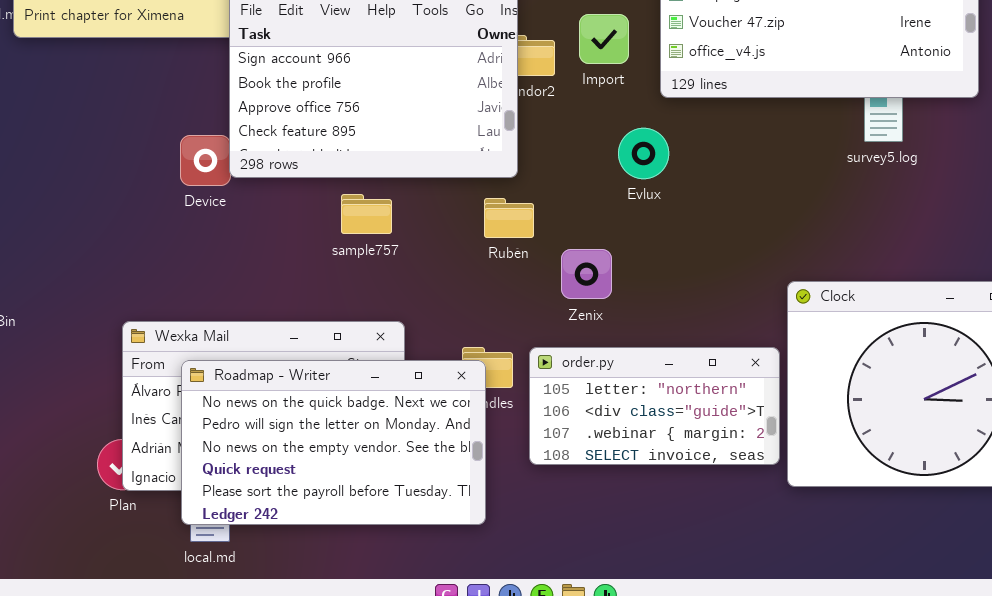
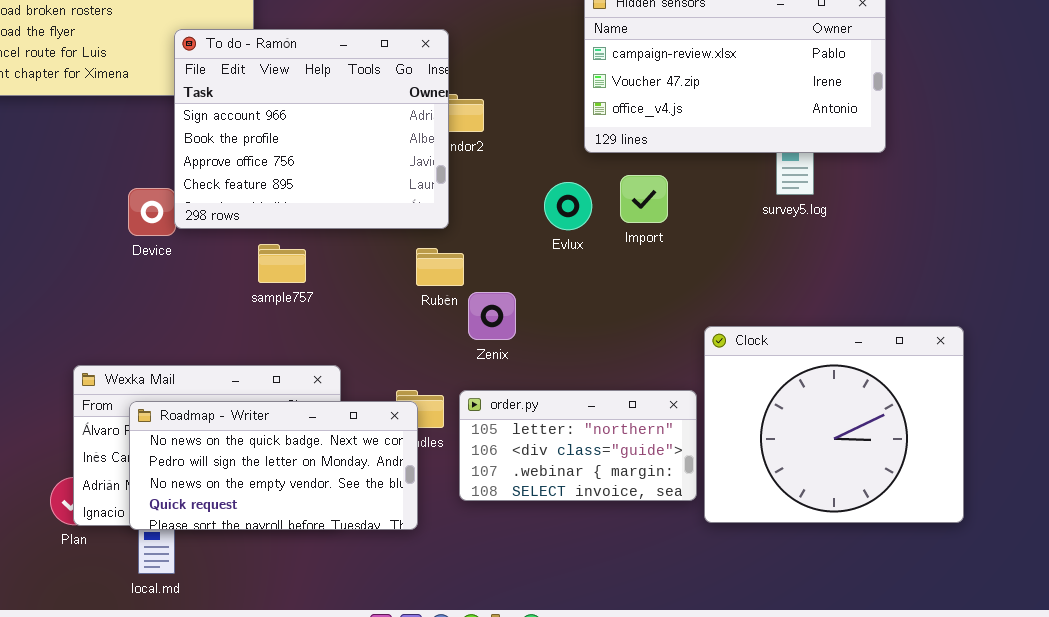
Import: [579,14,629,64] -> [620,175,668,223], moved
sample757: [341,194,392,234] -> [258,244,306,283], moved
Zenix: [561,249,612,299] -> [468,292,516,340], moved
Roadmap - Writer: [181,360,486,525] -> [129,401,418,530], resized

